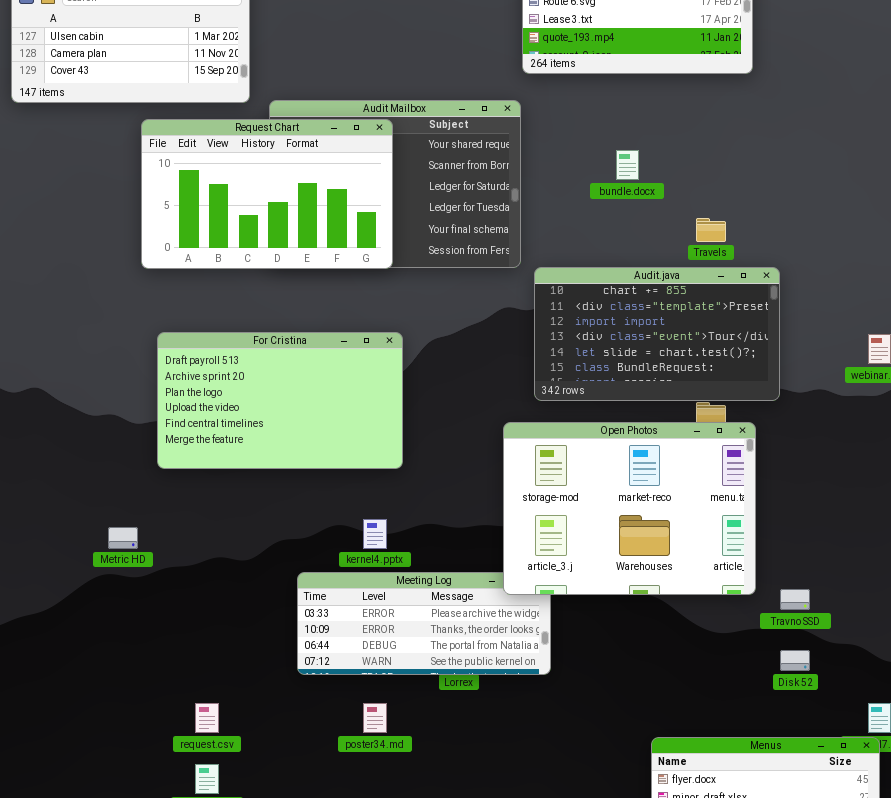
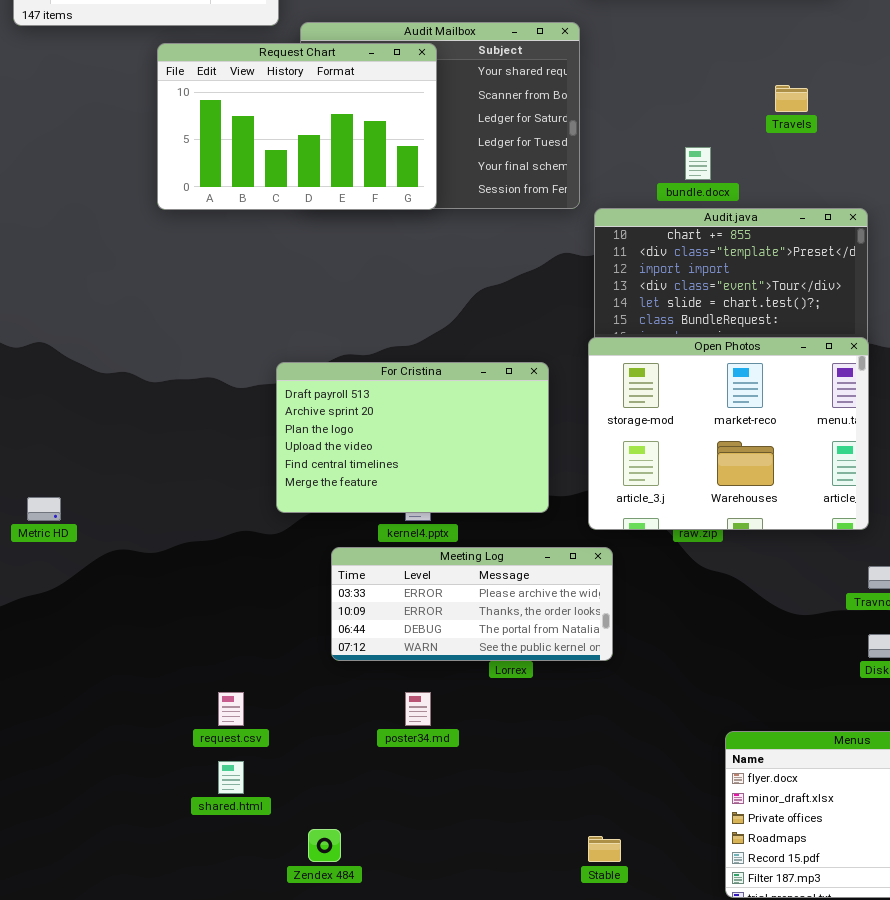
bundle.docx: [616,150,639,180] -> [685,147,711,180], moved
Travels: [696,218,726,242] -> [775,85,808,112], moved
For Cristina: [157,332,403,469] -> [276,362,549,513], moved
Open Photos: [503,422,756,595] -> [588,337,869,530], moved
Metric HD: [108,527,138,549] -> [27,497,61,521], moved

